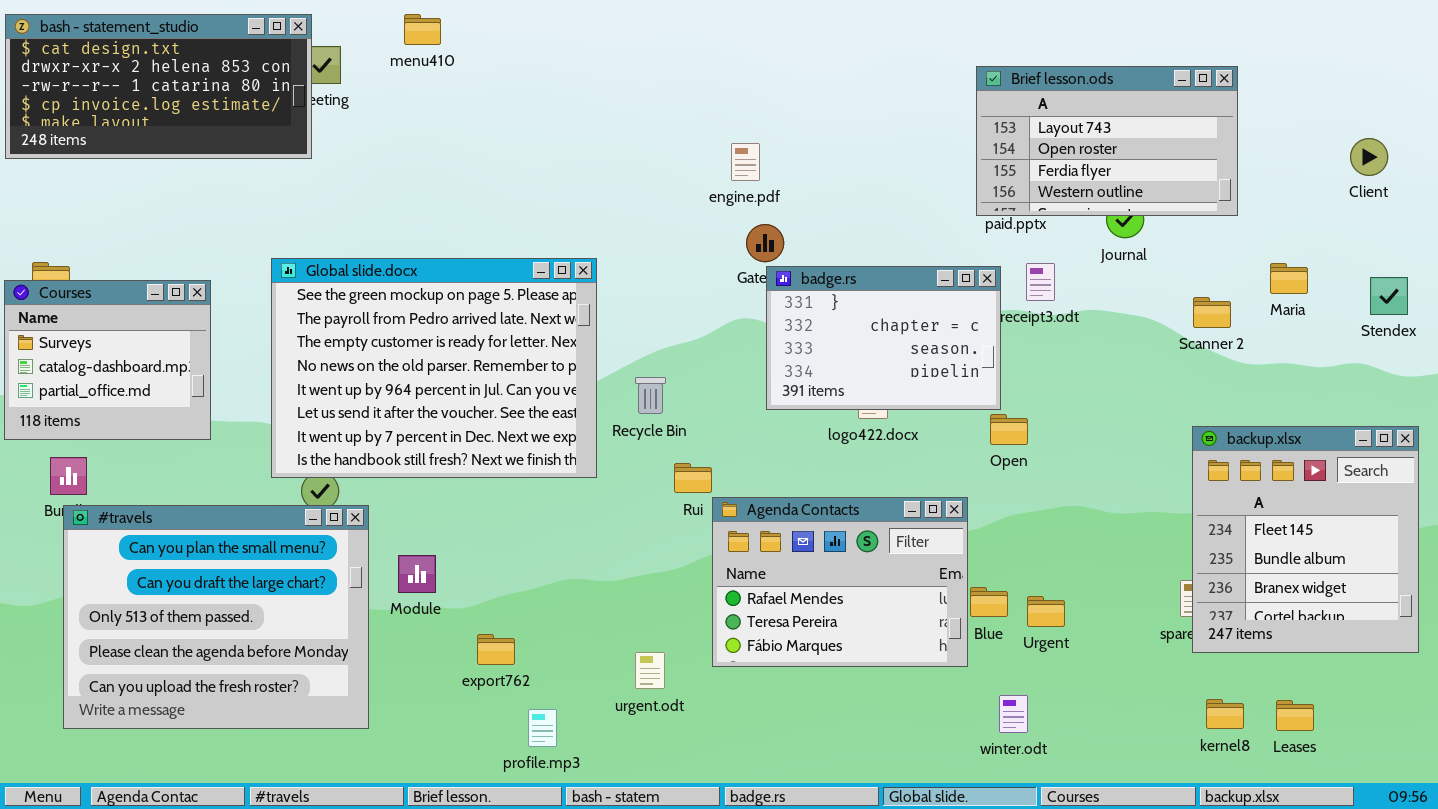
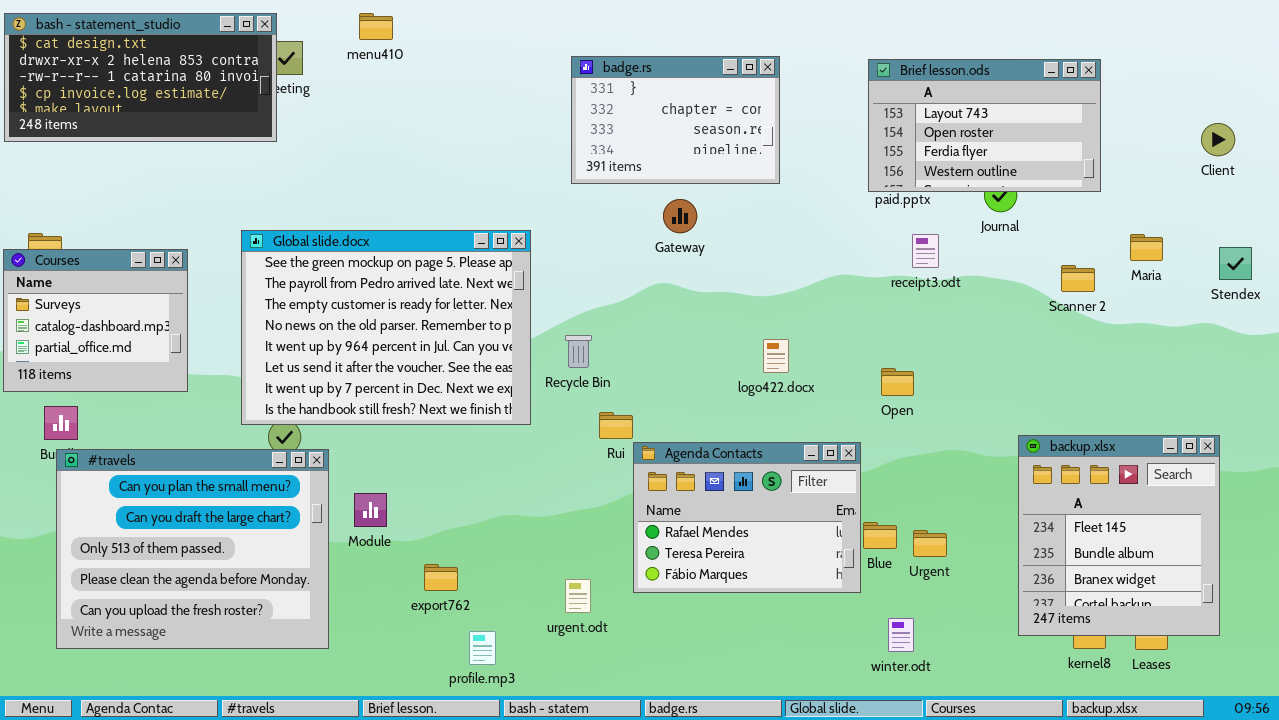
badge.rs: [766,266,1001,410] -> [571,56,780,184], moved
backup.xlsx: [1192,426,1419,653] -> [1018,435,1220,636], moved

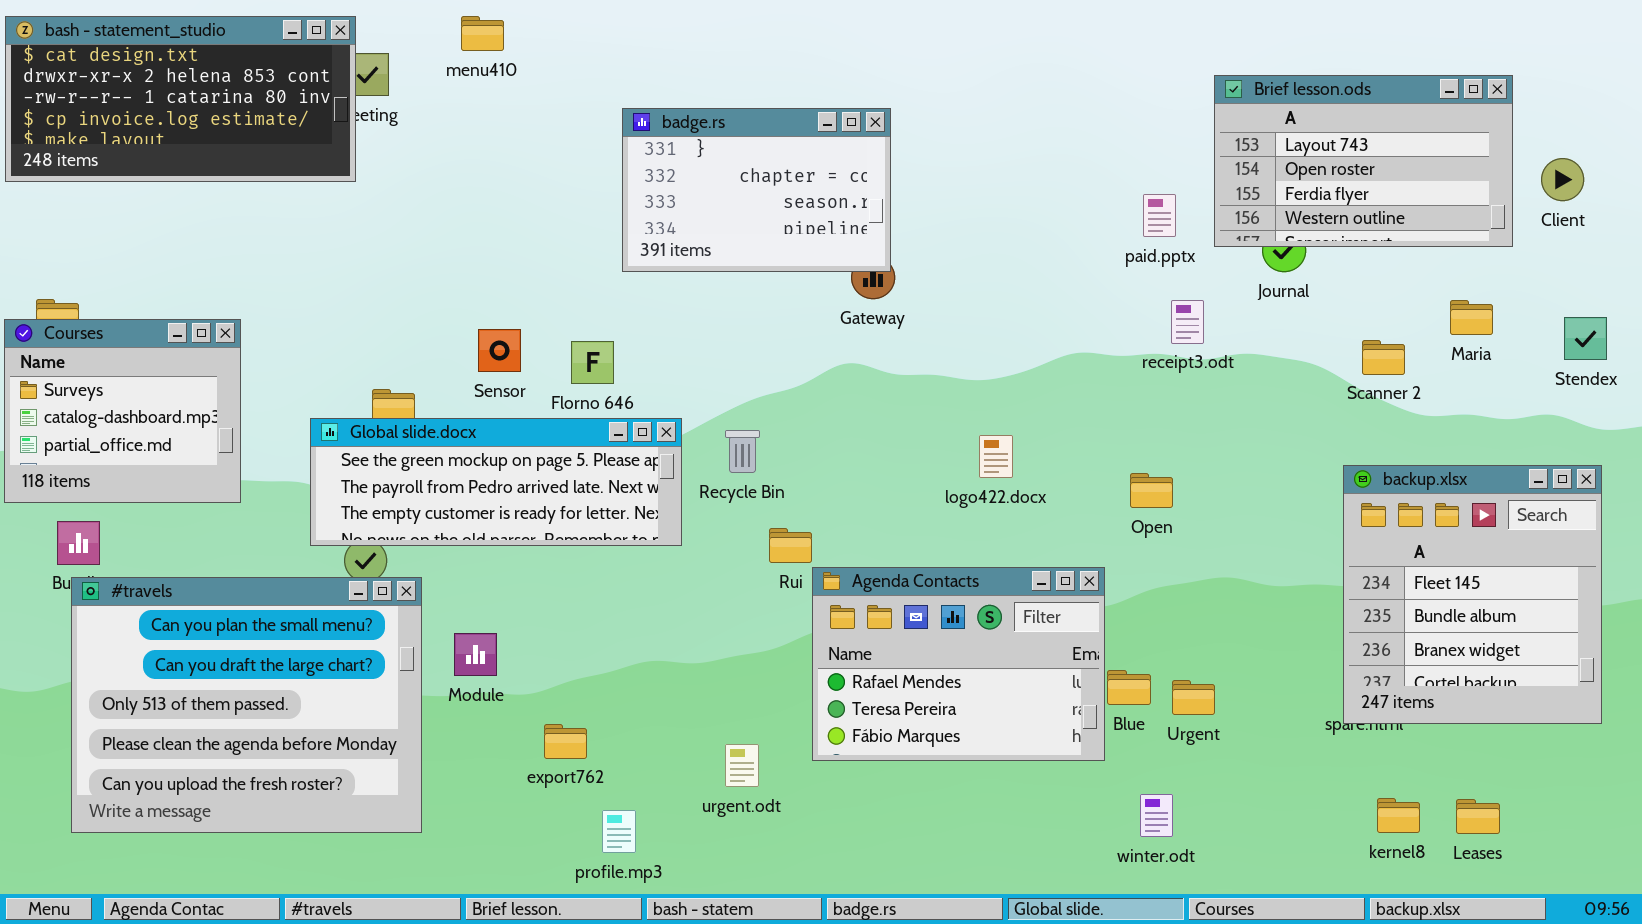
badge.rs: [571,56,780,184] -> [622,108,891,272], moved
Brief lesson.ods: [868,59,1101,192] -> [1214,75,1513,247], moved
Global slide.docx: [241,230,531,425] -> [310,418,682,546], resized
backup.xlsx: [1018,435,1220,636] -> [1343,465,1602,724], moved

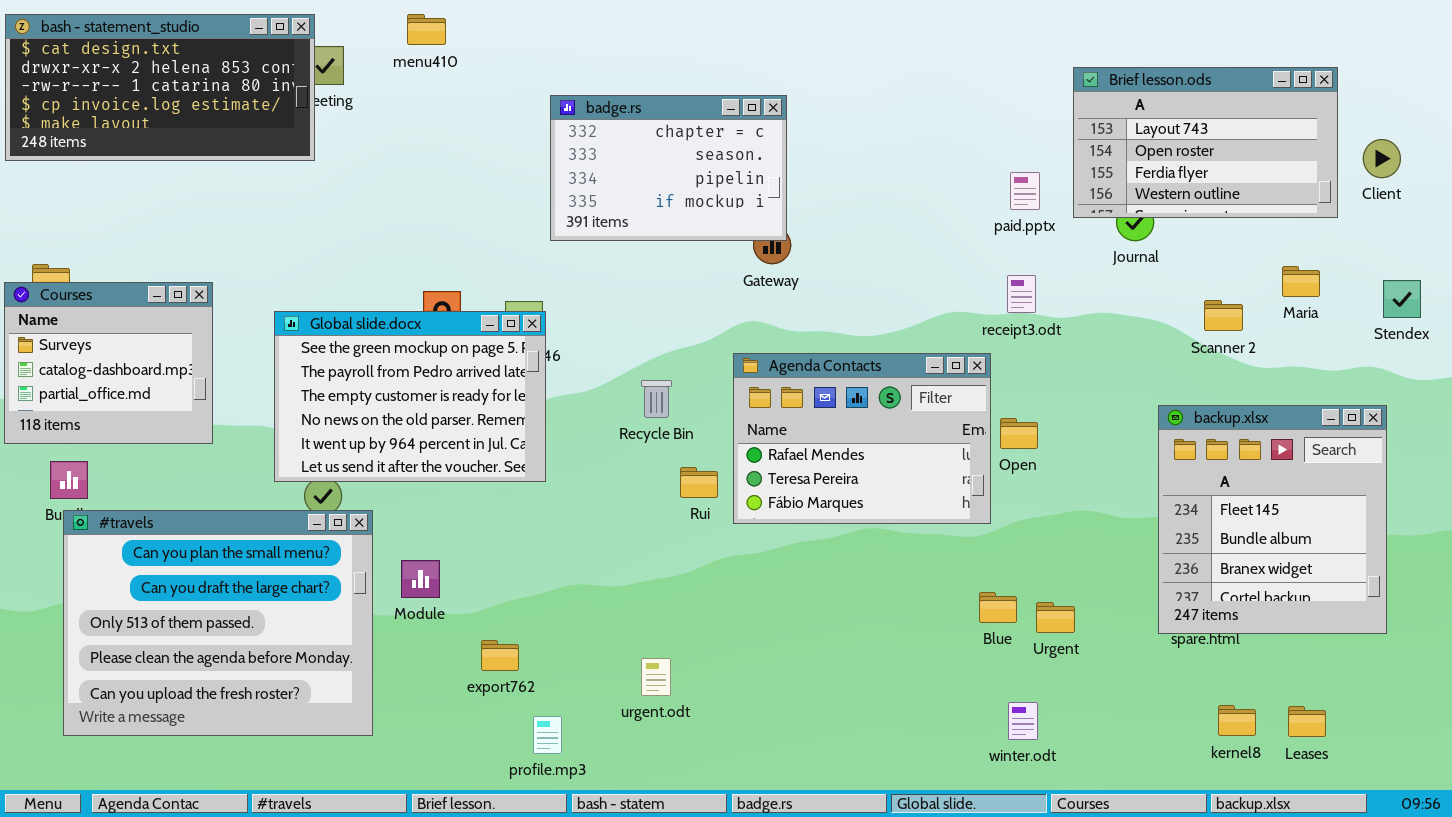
badge.rs: [622,108,891,272] -> [550,95,787,241], scrolled down 1 row
receipt3.odt: [1171,300,1204,344] -> [1007,275,1036,313], moved
Global slide.docx: [310,418,682,546] -> [274,311,546,482], resized
backup.xlsx: [1343,465,1602,724] -> [1158,405,1387,634], moved
Agenda Contacts: [812,567,1105,761] -> [733,353,991,524], moved

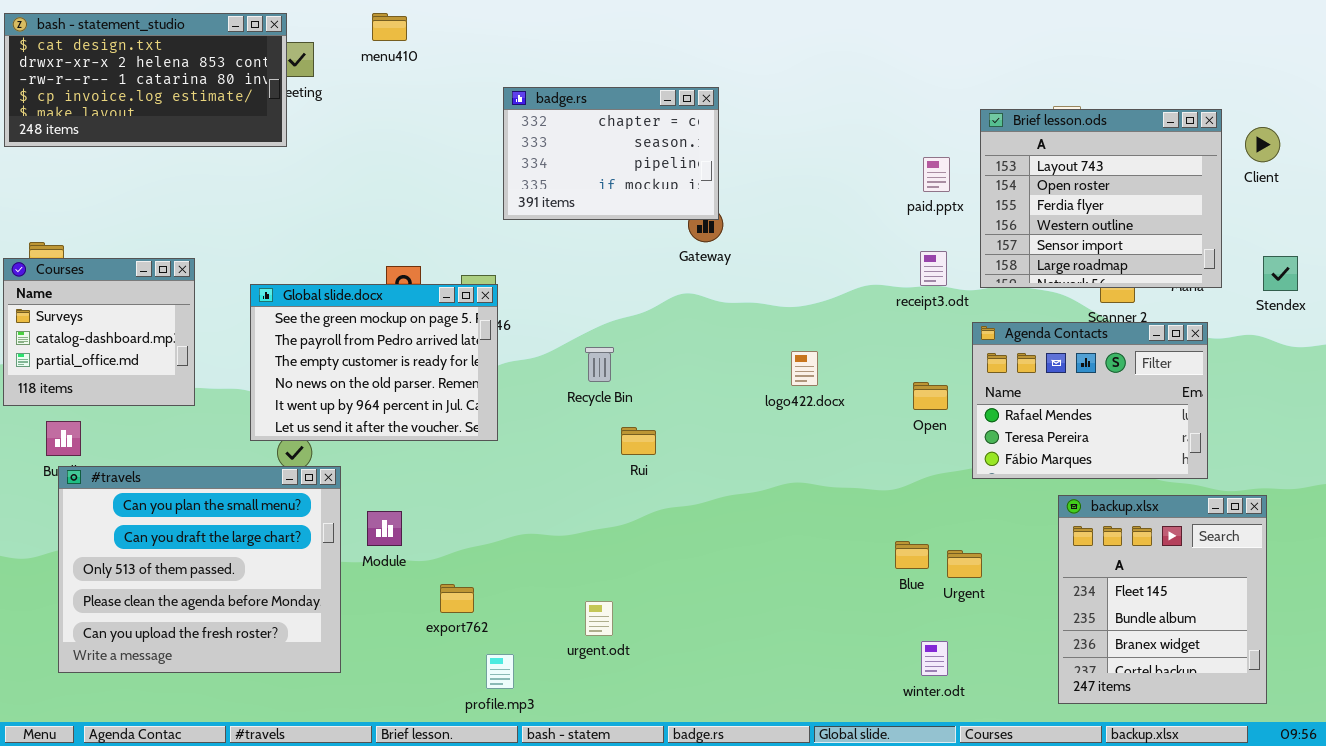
Brief lesson.ods: [1073,67,1338,218] -> [980,109,1222,288], moved, resized
Agenda Contacts: [733,353,991,524] -> [972,322,1208,479], moved
backup.xlsx: [1158,405,1387,634] -> [1058,495,1267,704], moved

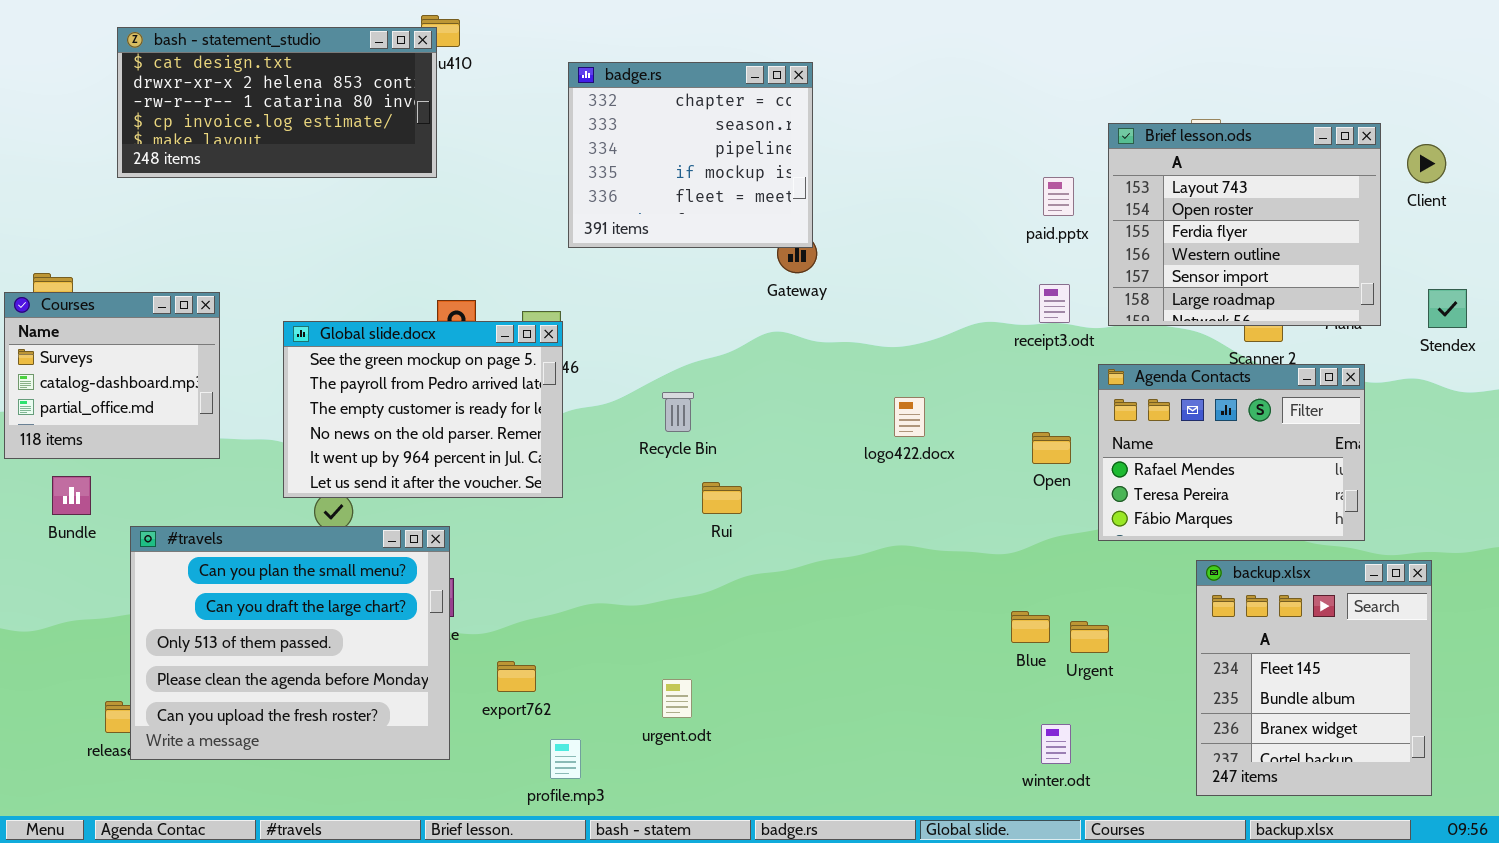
bash - statement_studio: [4,13,287,147] -> [117,27,437,178], moved
badge.rs: [503,87,719,220] -> [568,62,813,248], resized
#travels: [58,466,341,673] -> [130,526,450,760], moved

